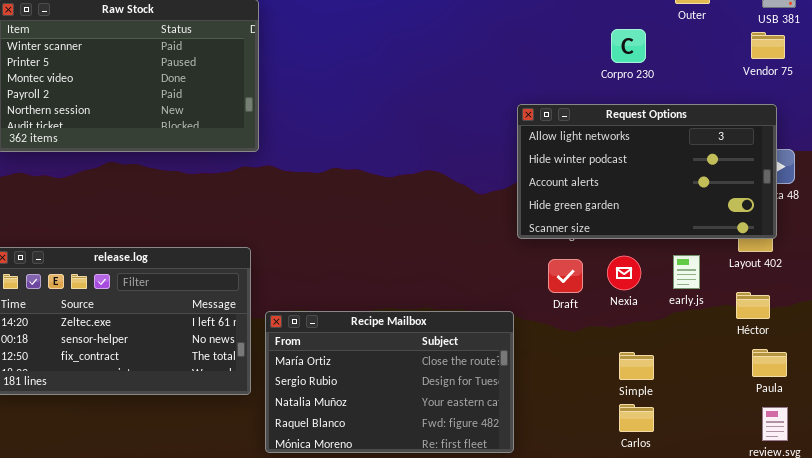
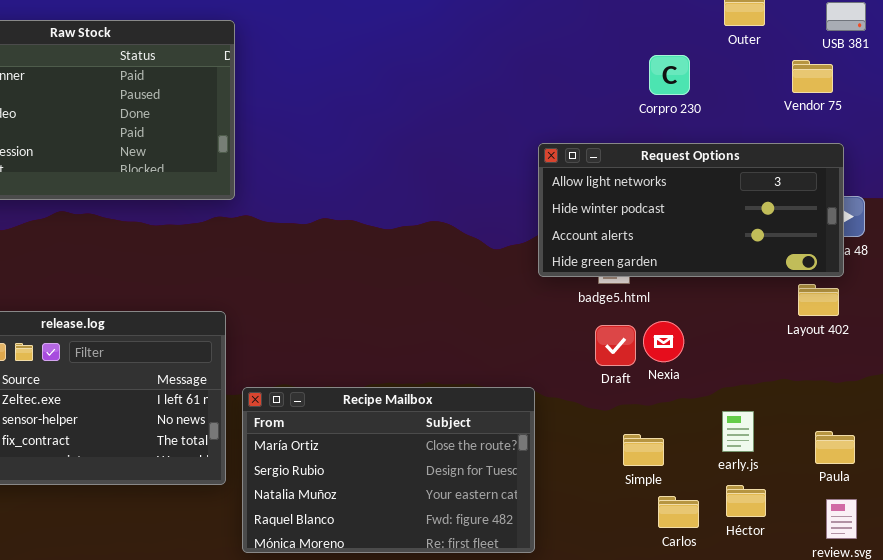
Vendor 75: [751,32,785,59] -> [792,60,833,93], moved
Request Options: [517,104,777,239] -> [538,143,844,277], resized
early.js: [673,255,700,289] -> [722,411,754,452], moved
Draft: [548,259,583,293] -> [595,325,636,366], moved
Héctor: [736,292,770,319] -> [726,485,766,517], moved
Simple: [619,352,654,380] -> [623,434,664,466], moved

